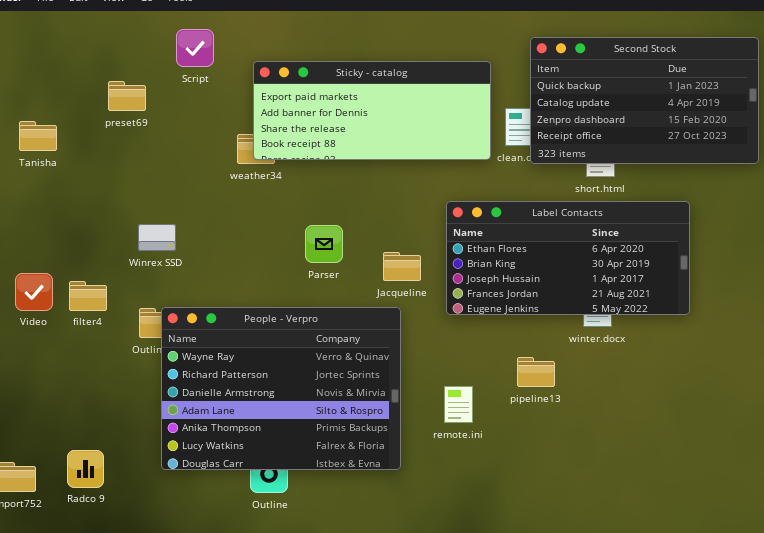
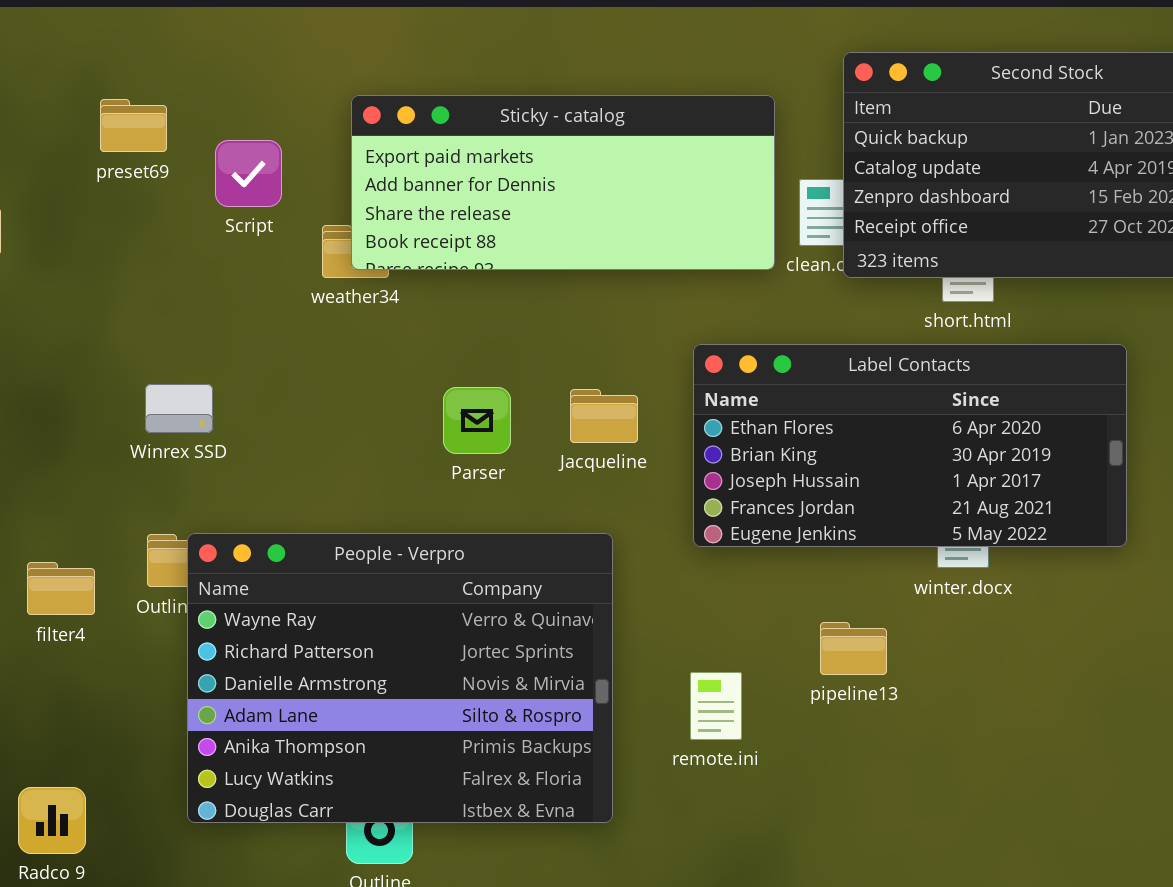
Script: [176,29,214,67] -> [215,140,282,207], moved
preset69: [108,81,146,111] -> [100,99,167,152], moved
Jacqueline: [383,252,421,281] -> [570,389,638,443], moved
filter4: [69,281,107,311] -> [27,562,95,615], moved

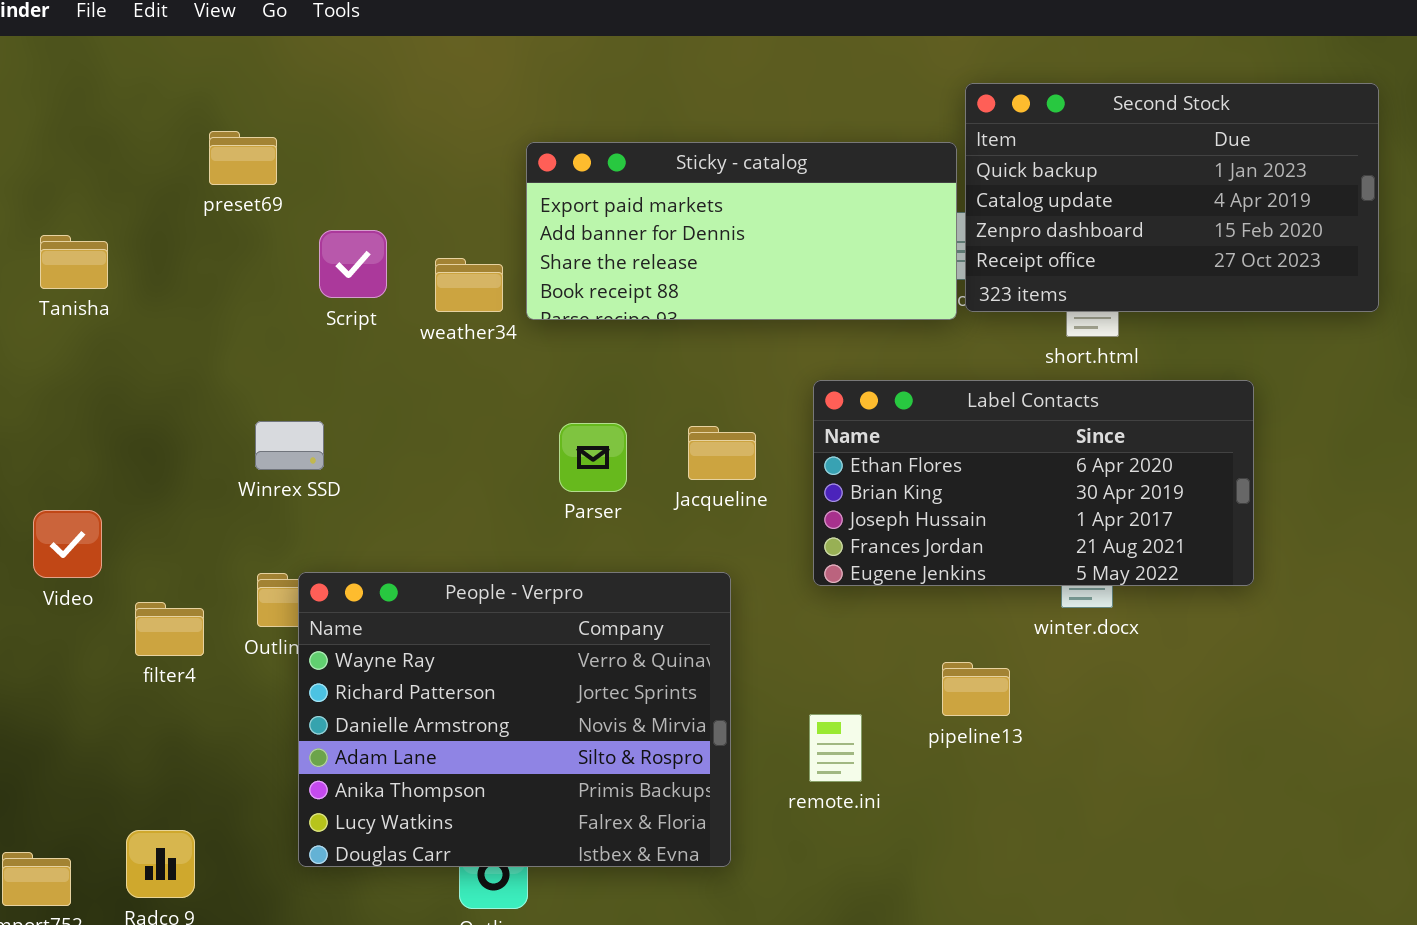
Sticky - catalog: [351,95,775,270] -> [526,142,957,320], moved
Script: [215,140,282,207] -> [319,230,387,298], moved

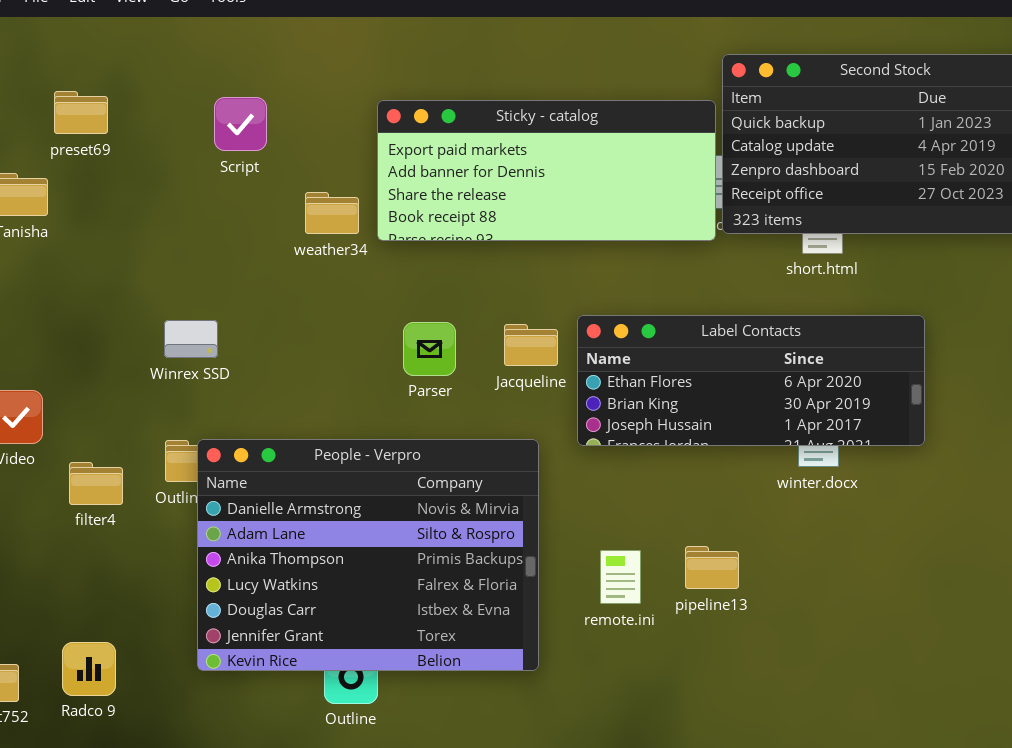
preset69: [209,131,277,185] -> [54,91,108,134], moved
Script: [319,230,387,298] -> [214,97,267,151], moved
Label Contacts: [813,380,1254,586] -> [577,315,925,446], moved, resized
People - Verpro: [298,572,731,867] -> [197,439,539,671], scrolled down 2 rows
pipeline13: [942,662,1010,716] -> [685,546,739,589], moved

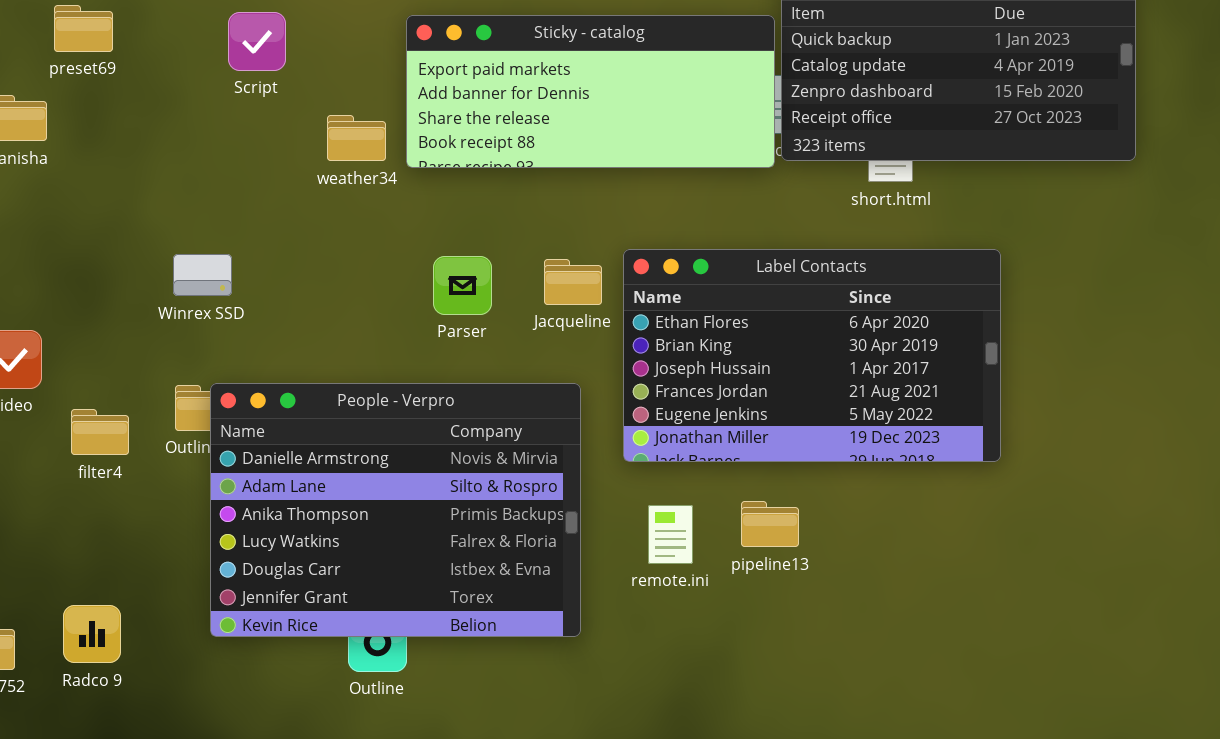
Label Contacts: [577,315,925,446] -> [623,249,1001,462], resized

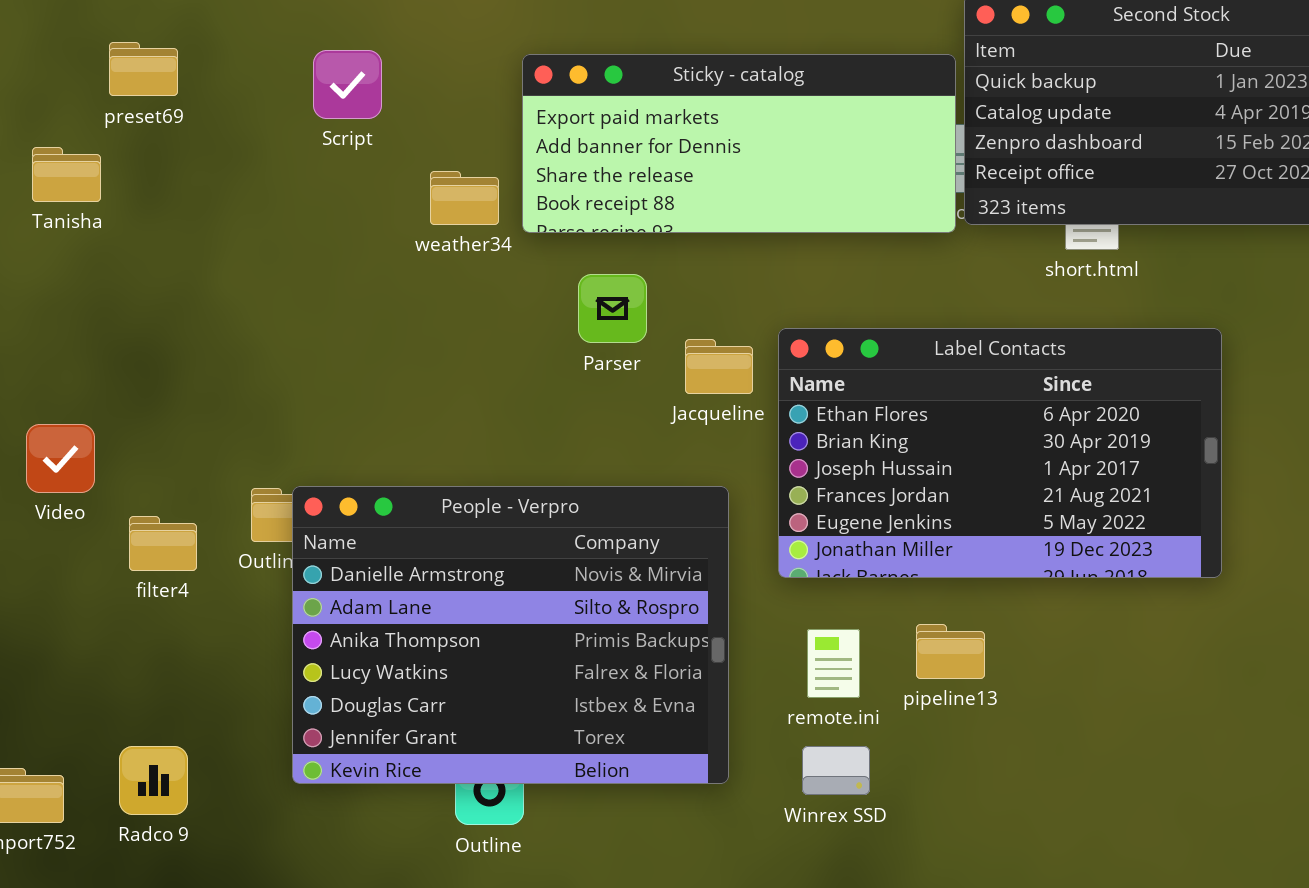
Winrex SSD: [173,254,232,296] -> [802,746,870,795], moved
Parser: [433,256,492,315] -> [578,274,647,343], moved

